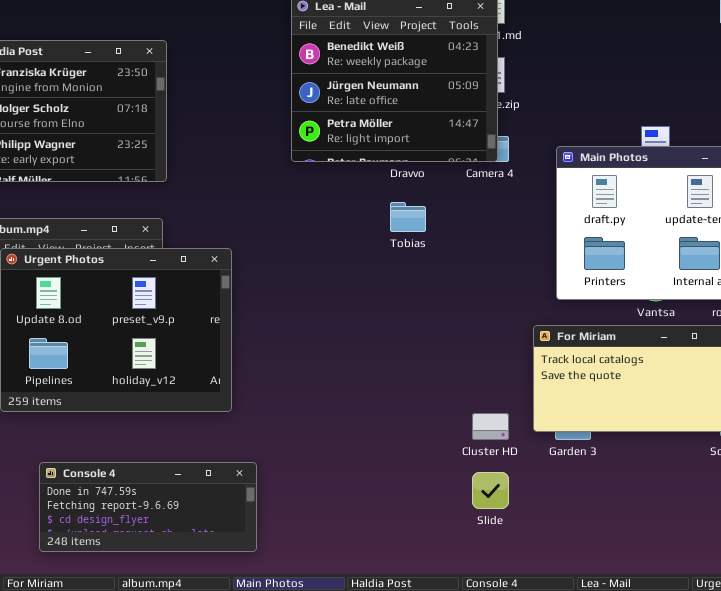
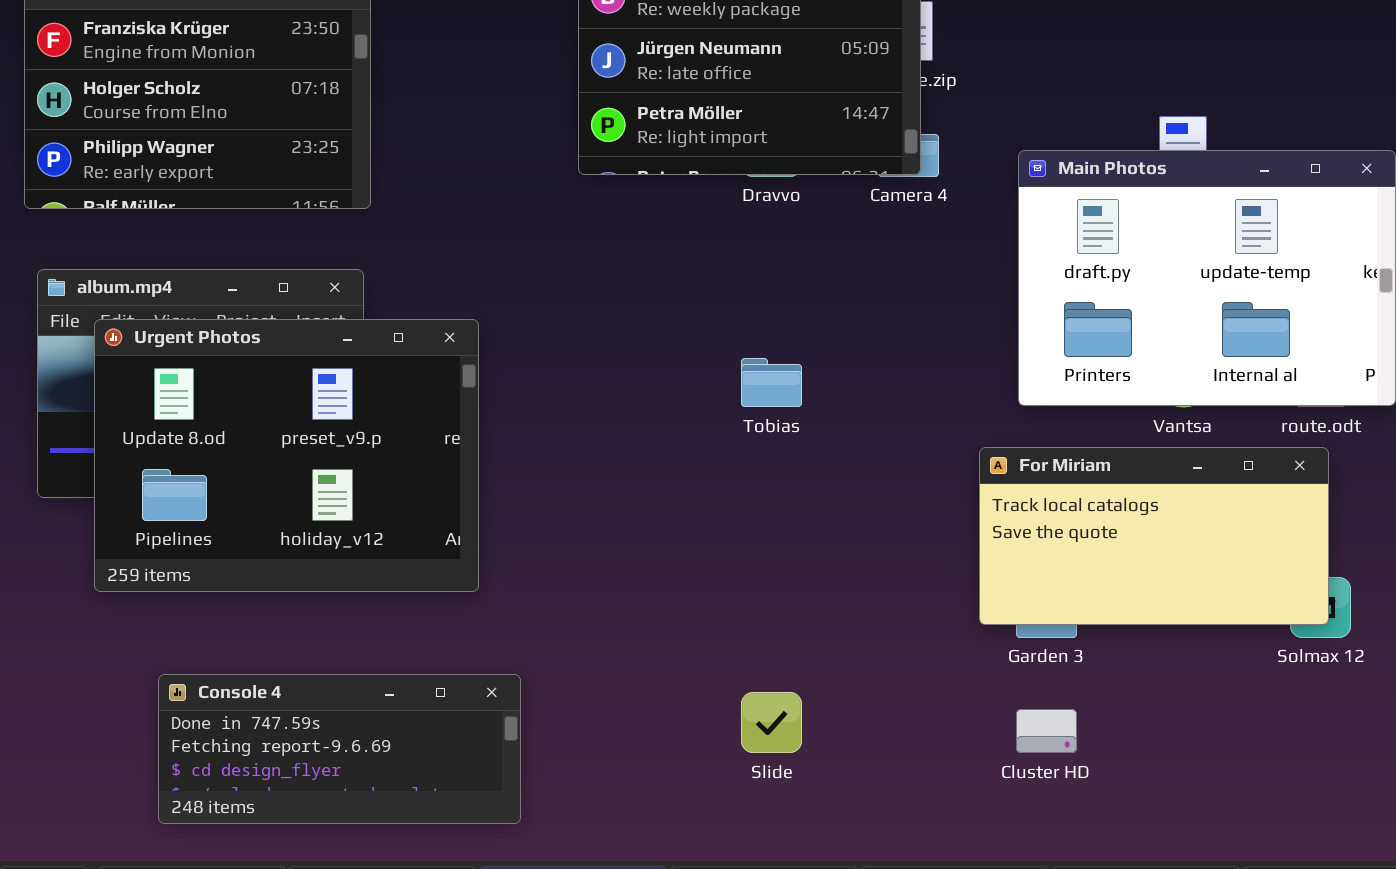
Tobias: [390,202,426,232] -> [741,358,802,407], moved
Cluster HD: [472,413,509,440] -> [1016,709,1077,753], moved
Slide: [472,472,509,509] -> [741,692,802,753], moved

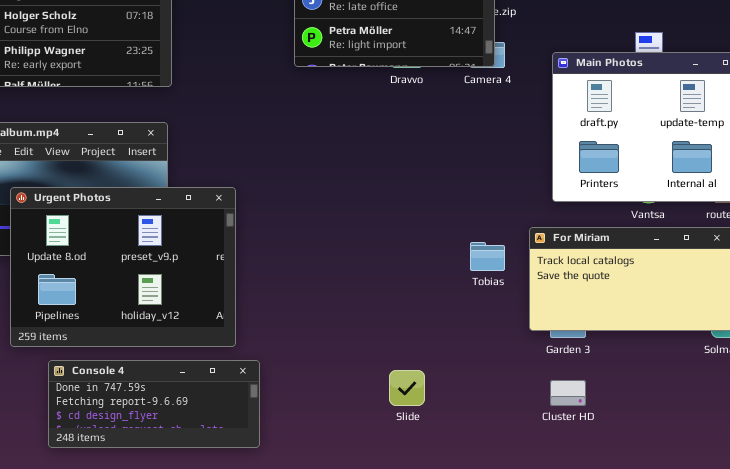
Urgent Photos: [94,319,479,592] -> [10,187,236,347], moved
Tobias: [741,358,802,407] -> [470,242,505,271], moved

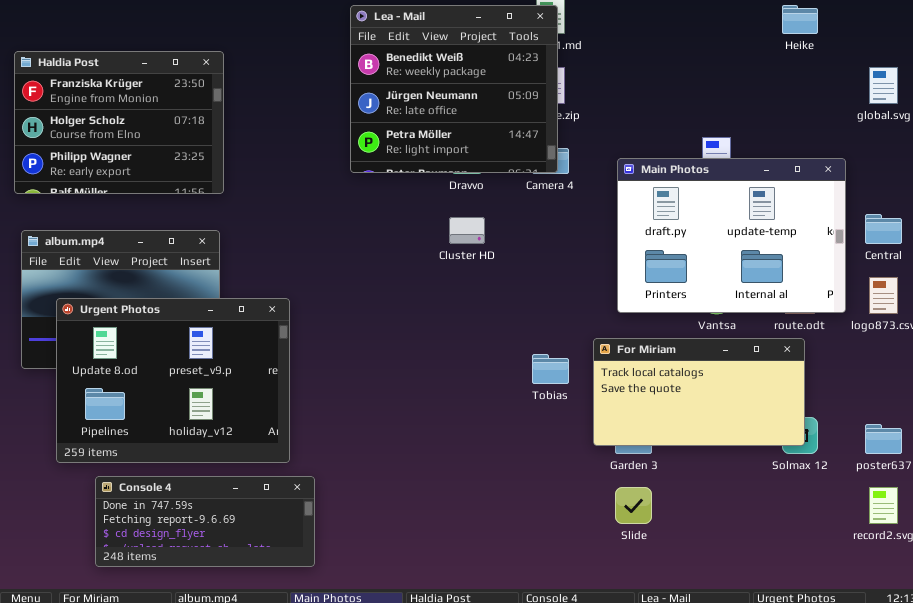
Slide: [389,370,425,406] -> [615,487,652,524], moved
Cluster HD: [550,380,586,406] -> [449,217,485,244], moved

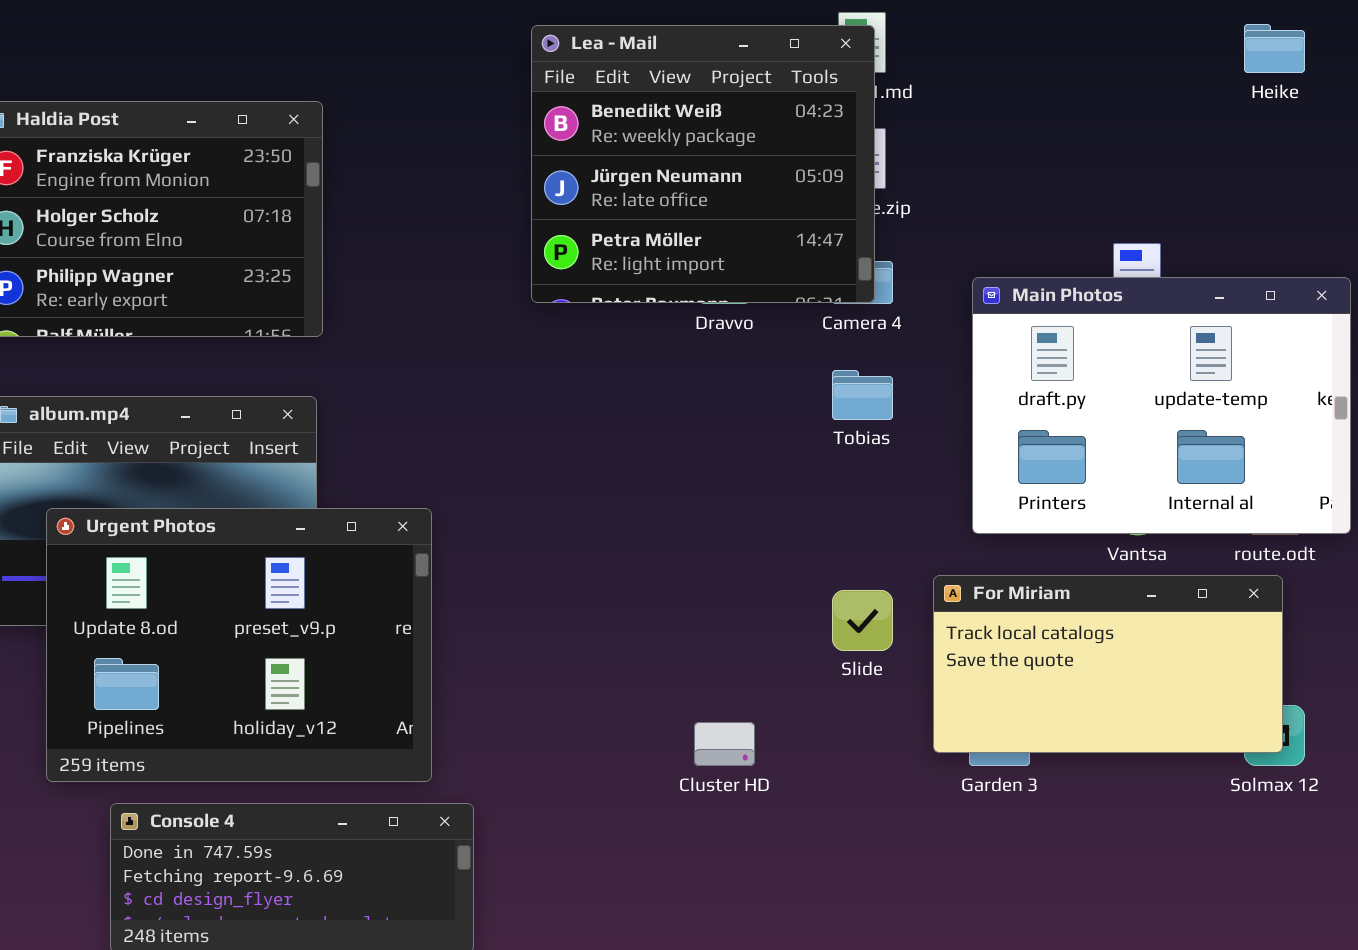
Cluster HD: [449,217,485,244] -> [694,722,755,766], moved
Tobias: [532,354,569,384] -> [832,370,893,420], moved
Slide: [615,487,652,524] -> [832,590,893,651], moved

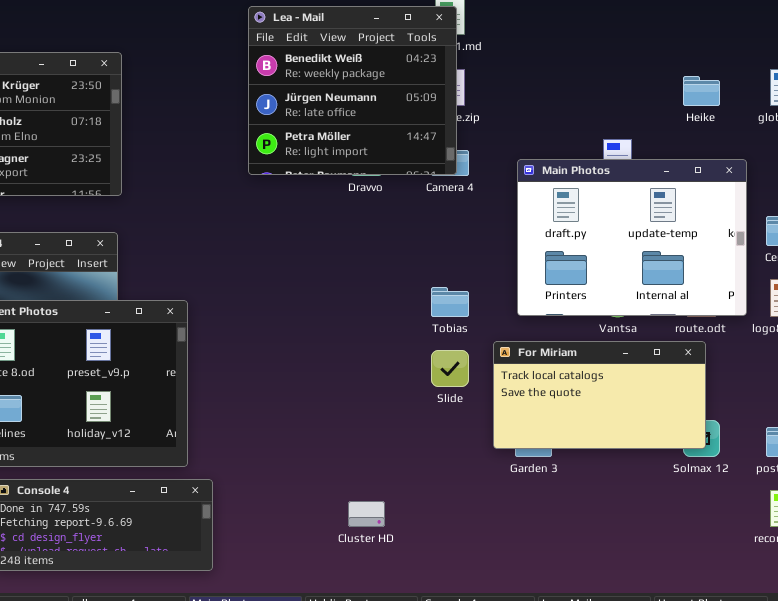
Heike: [1244,24,1305,73] -> [683,76,720,106], moved
Tobias: [832,370,893,420] -> [431,287,469,317], moved
Cluster HD: [694,722,755,766] -> [348,501,385,527], moved

